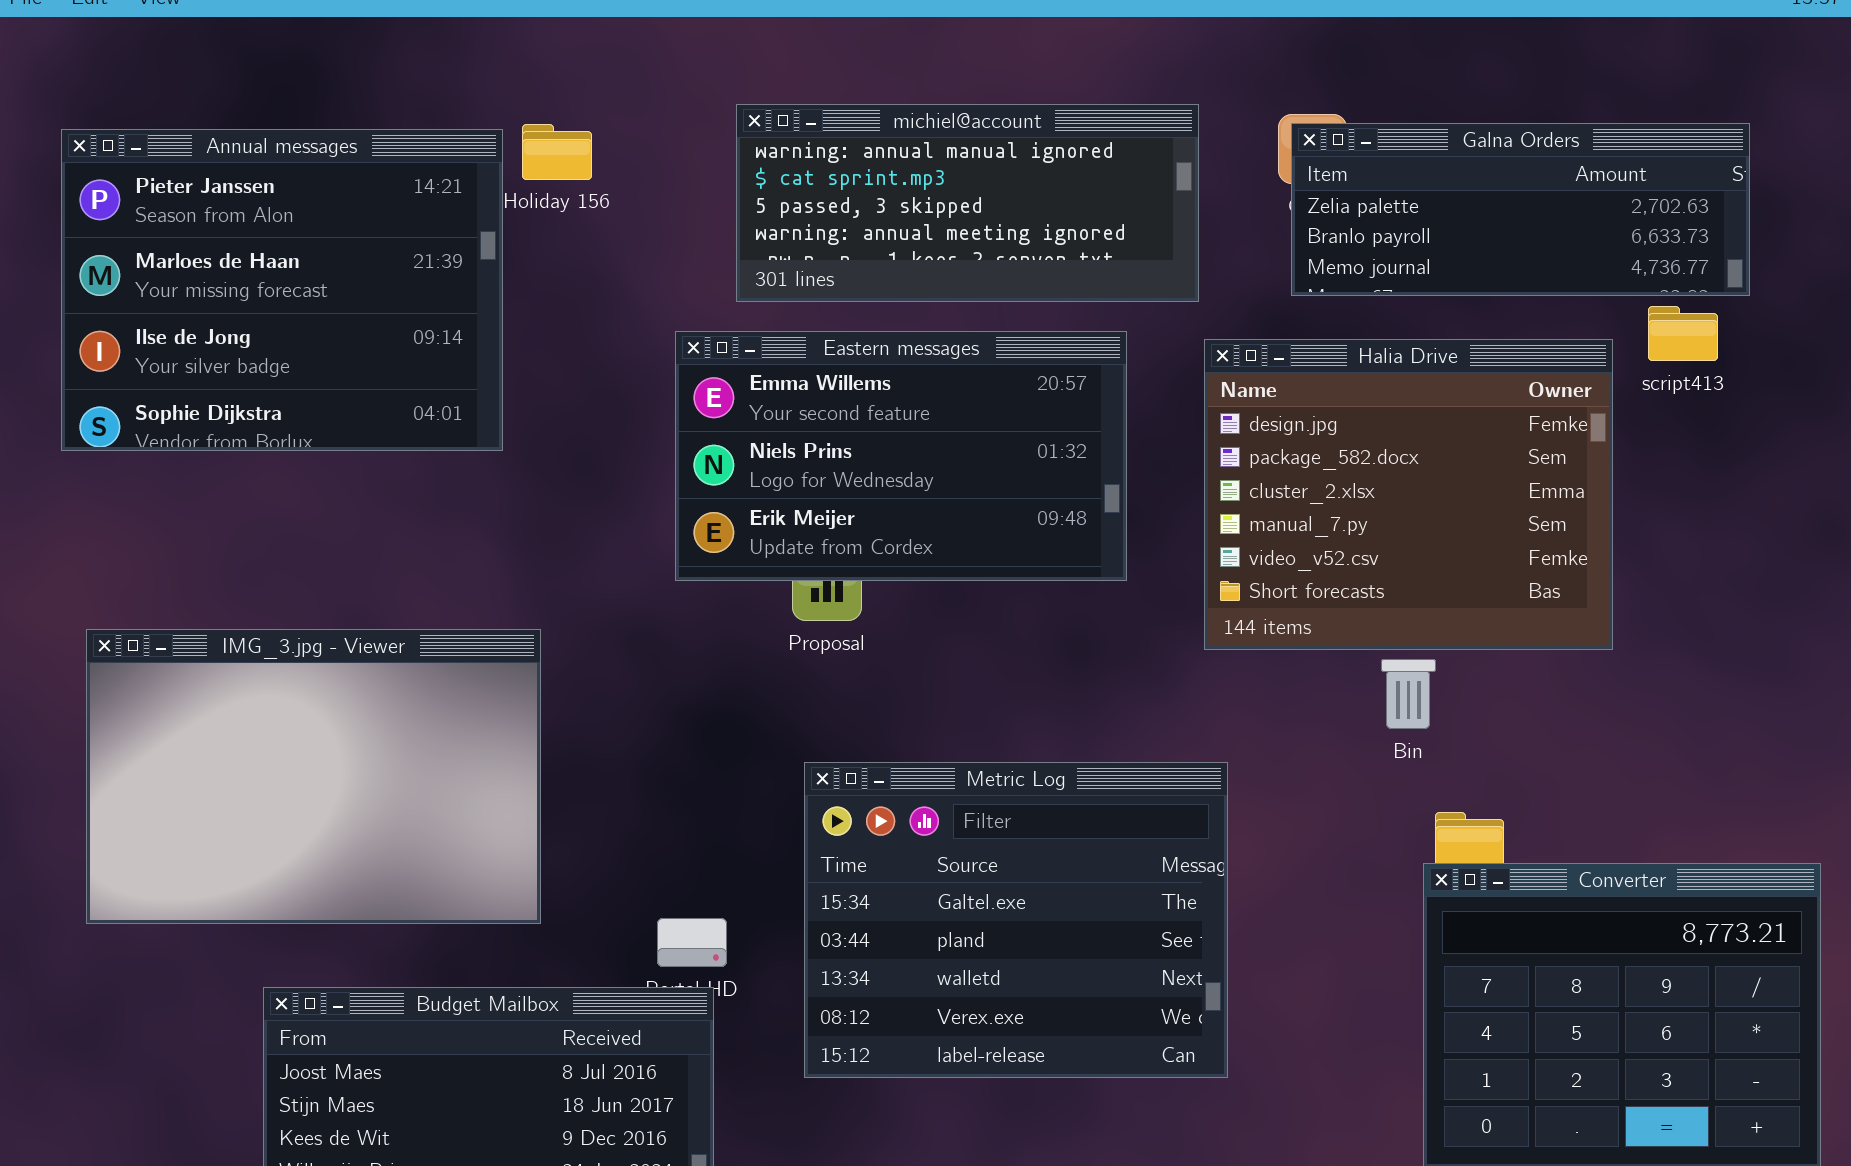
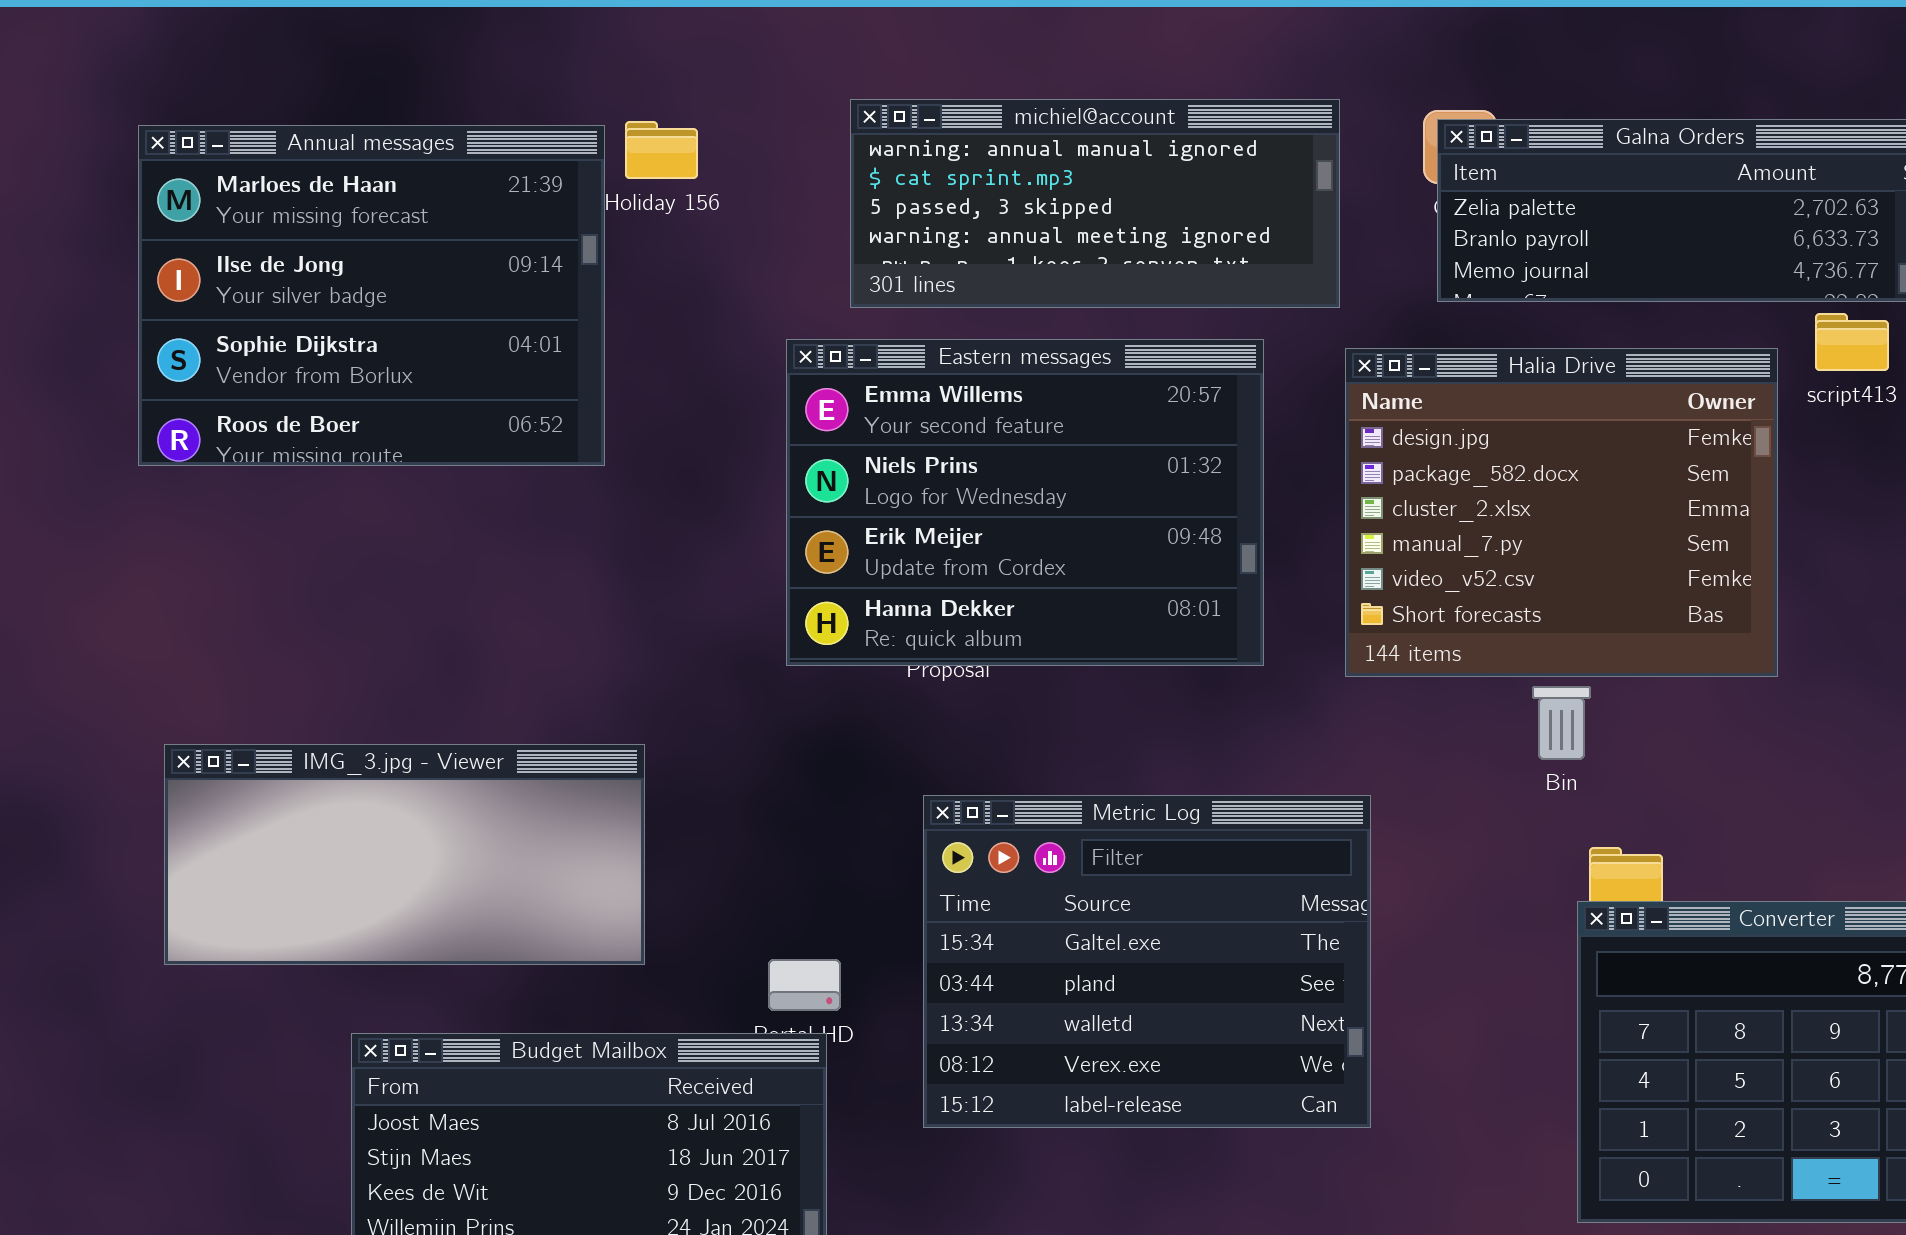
Annual messages: [61,129,503,451] -> [138,125,605,466], scrolled down 1 row
Eastern messages: [675,331,1127,581] -> [786,339,1264,666], resized
IMG_3.jpg - Viewer: [86,629,541,924] -> [164,744,645,965], resized

